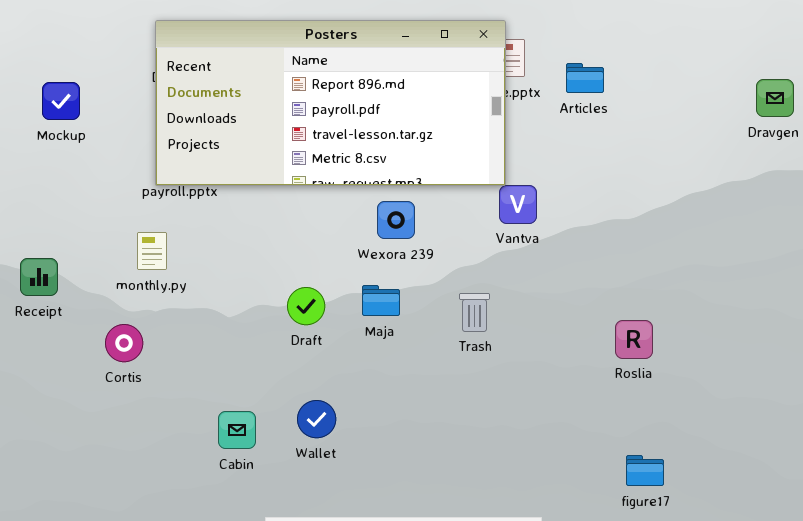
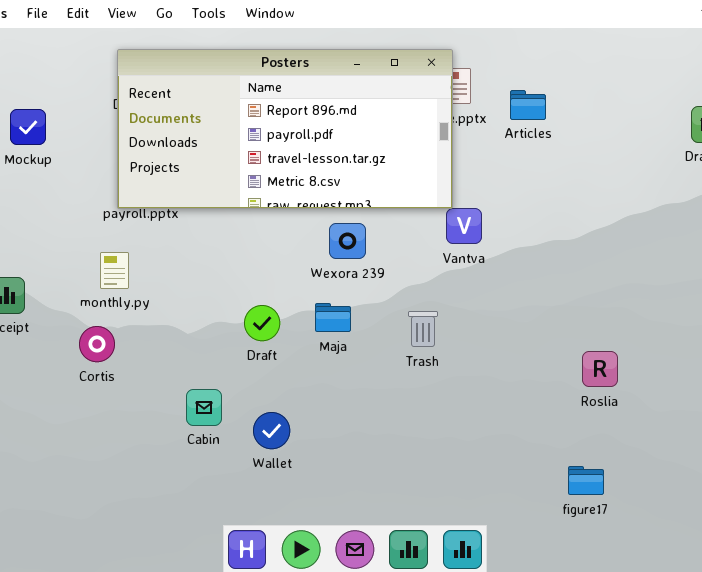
Roslia: [615,320,653,359] -> [582,351,618,387], moved
Cortis: [105,324,143,362] -> [79,326,115,362], moved
Cabin: [218,411,256,449] -> [186,389,222,426], moved

